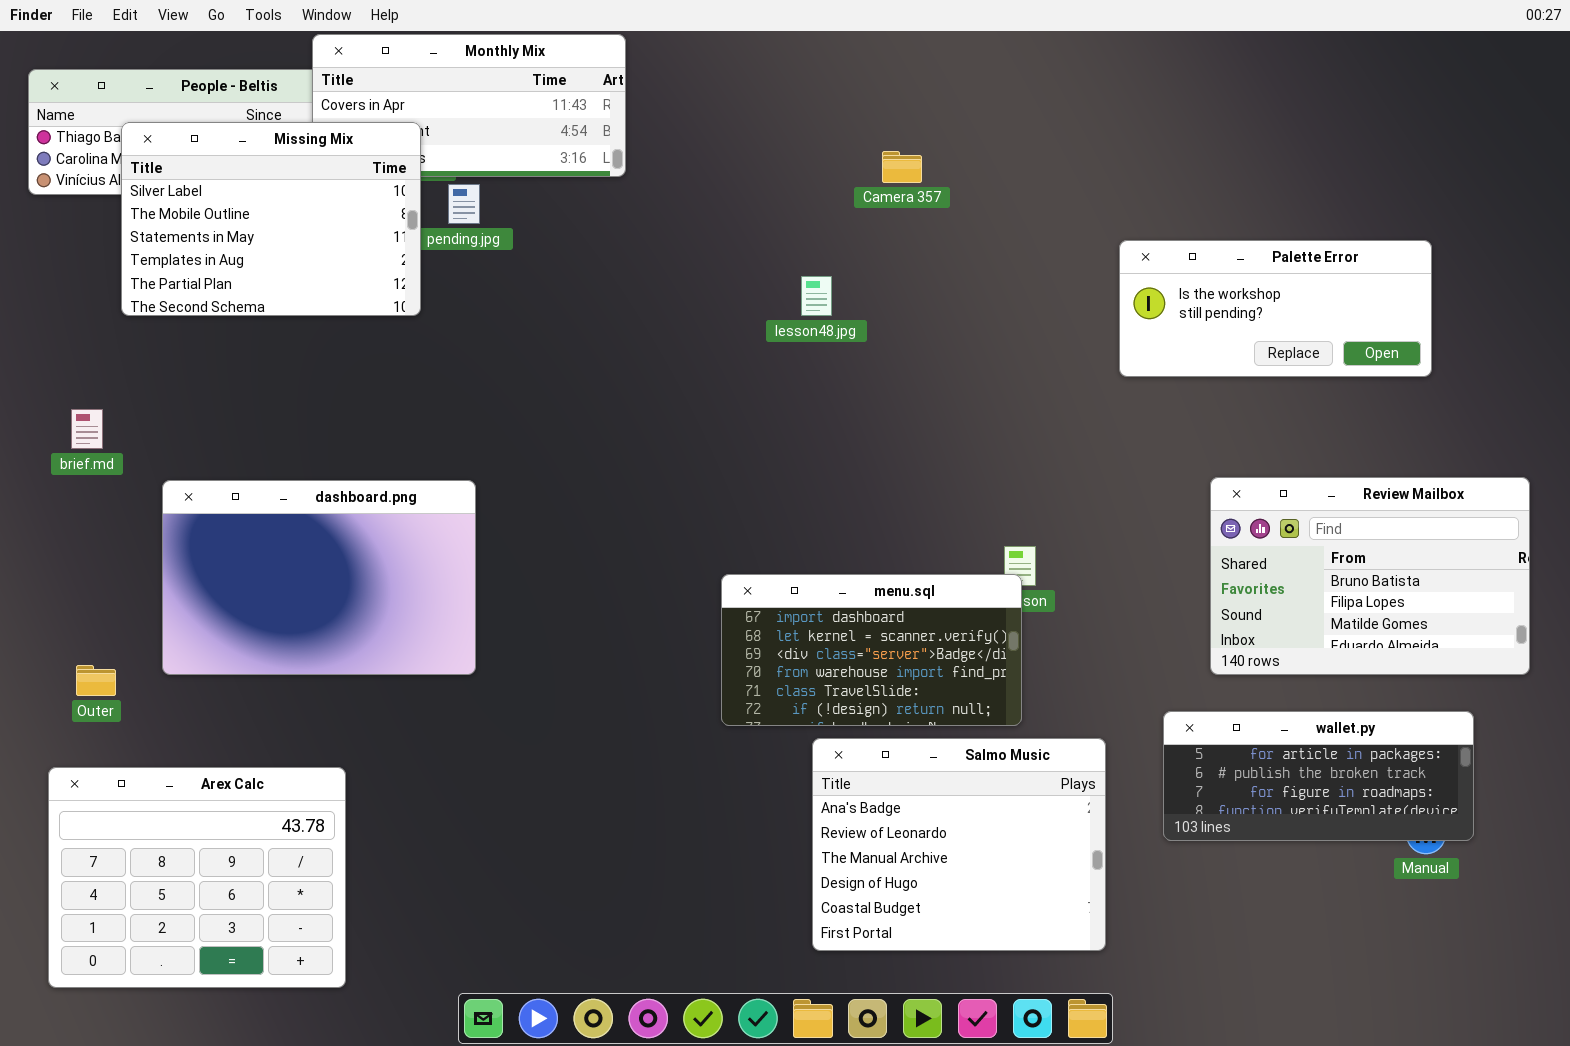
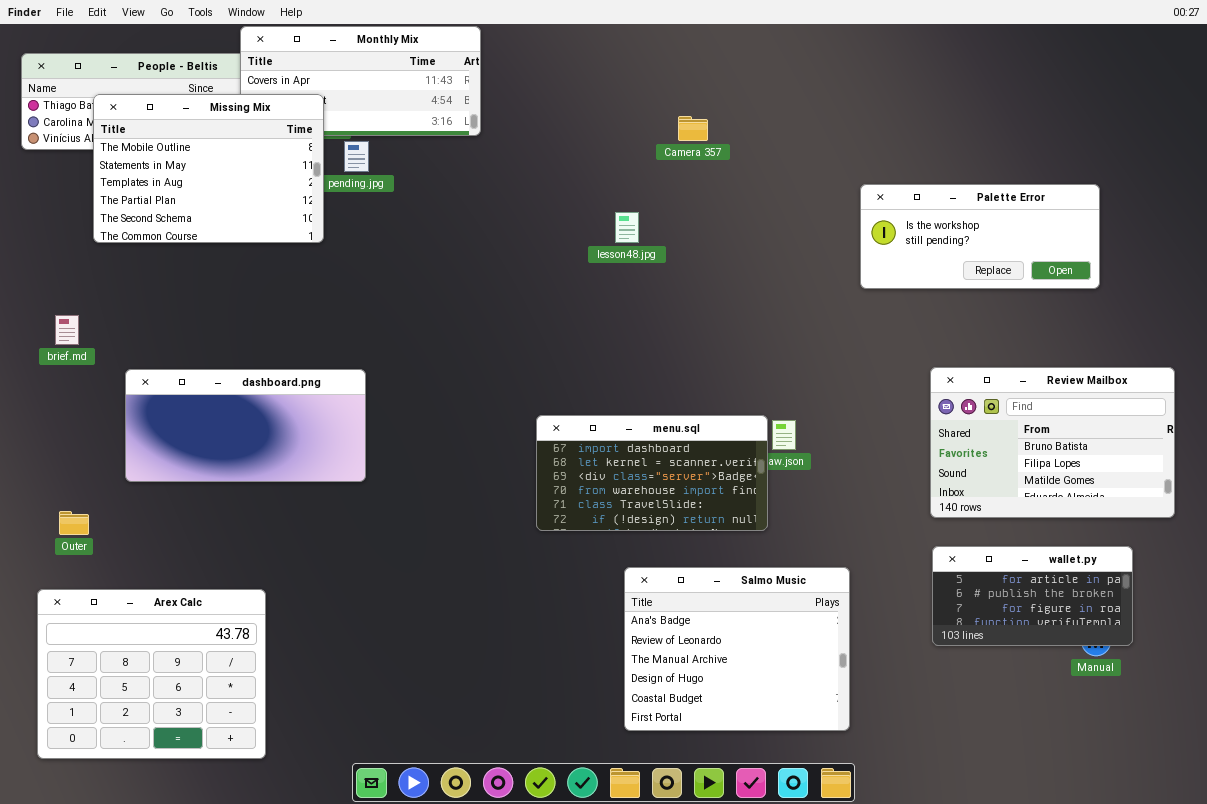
Missing Mix: [121,122,421,316] -> [93,94,324,243], scrolled down 1 row
dashboard.png: [162,480,476,675] -> [125,369,366,482], resized
menu.sql: [721,574,1022,726] -> [536,415,768,531], moved
wallet.py: [1163,711,1474,841] -> [932,546,1133,646], resized

